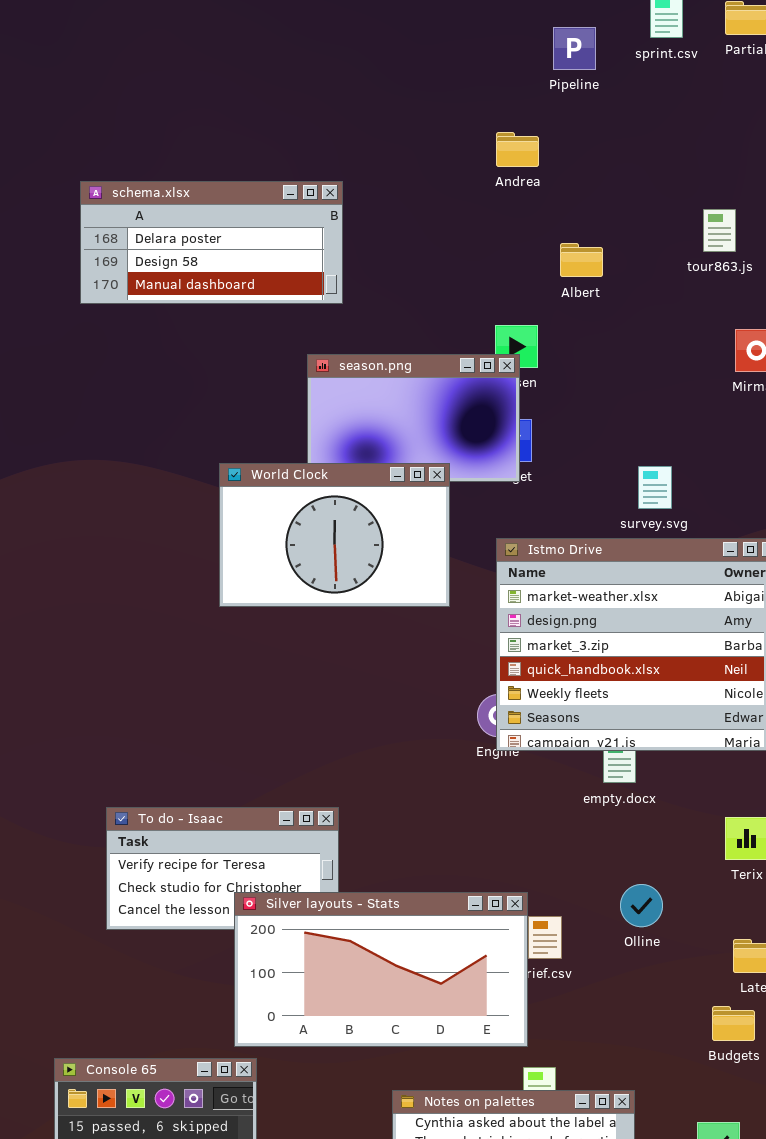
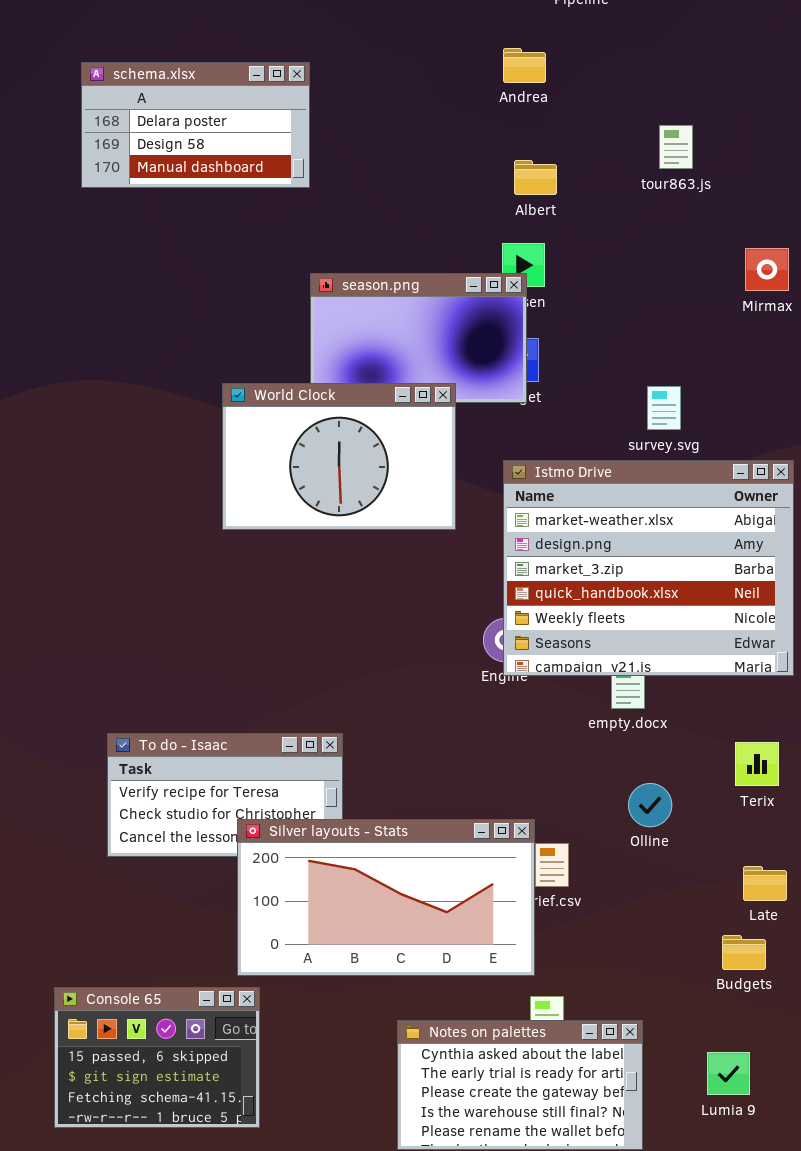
schema.xlsx: [80,181,343,304] -> [81,62,310,188], moved, resized
tour863.js: [703,209,736,252] -> [659,125,693,169], moved
Albert: [560,243,603,277] -> [514,160,557,195], moved
Olline: [620,884,663,927] -> [628,783,672,827], moved

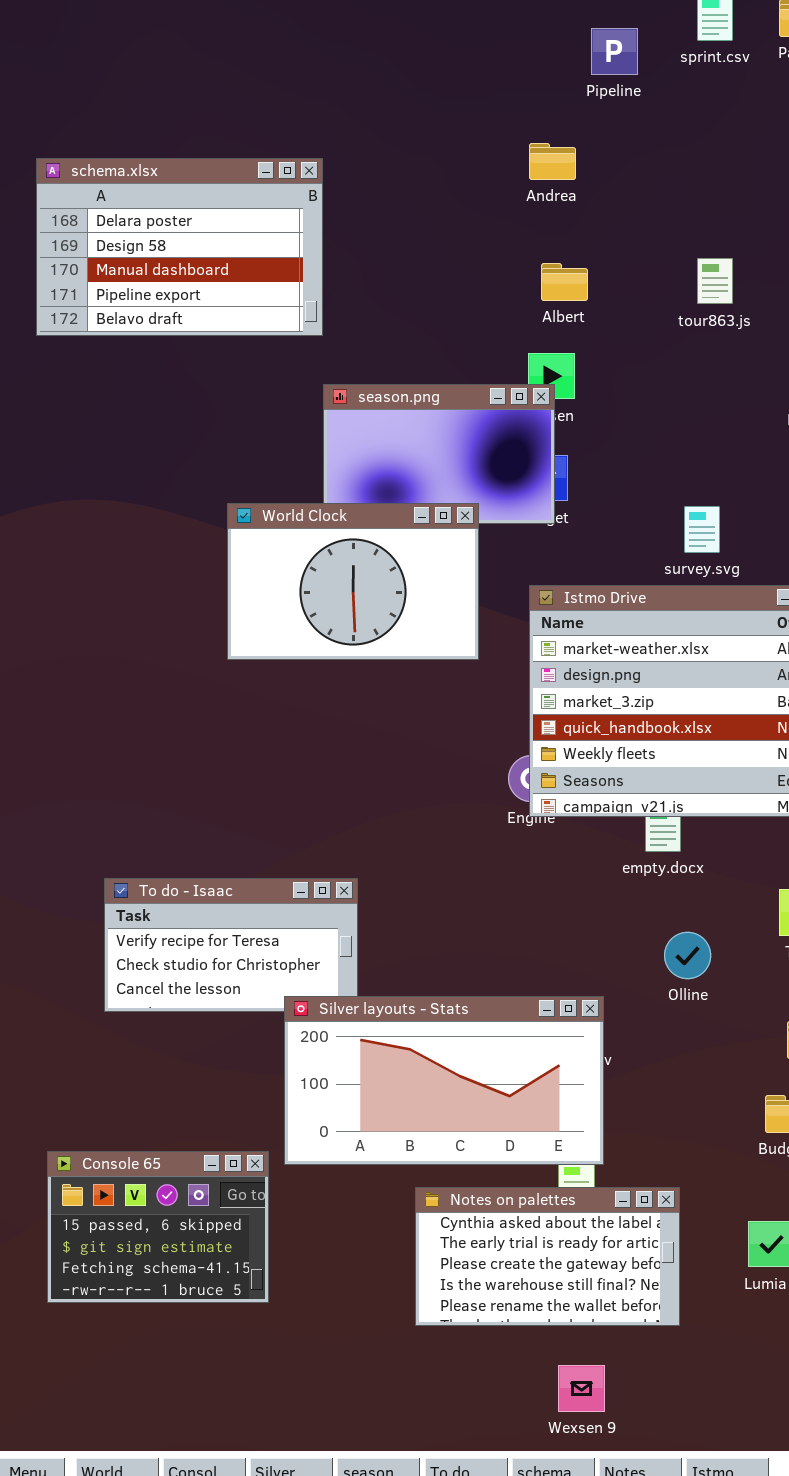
schema.xlsx: [81,62,310,188] -> [36,158,323,336], resized
tour863.js: [659,125,693,169] -> [697,258,733,304], moved
Silver layouts - Stats: [237,819,535,976] -> [284,996,604,1165], moved

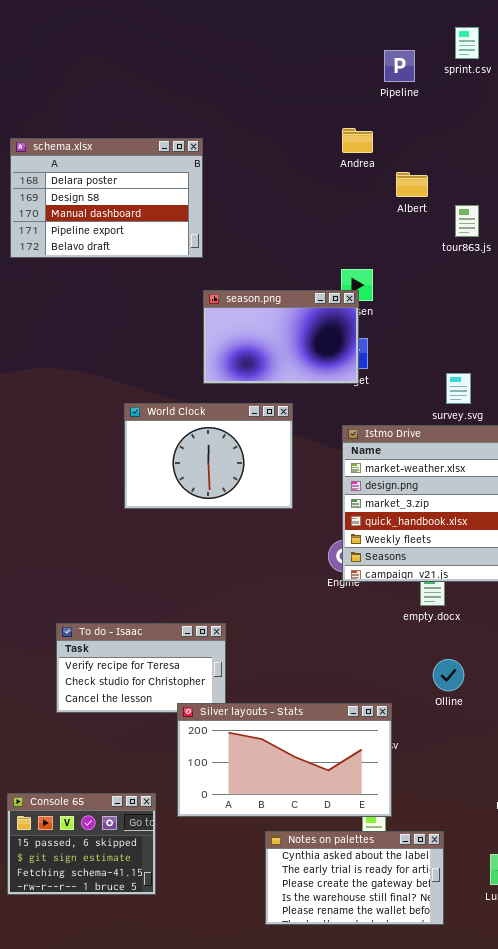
Albert: [541,263,588,301] -> [396,172,428,197], moved
World Clock: [227,503,479,660] -> [124,403,293,509], moved
Console 65: [47,1151,269,1303] -> [7,793,156,895], moved

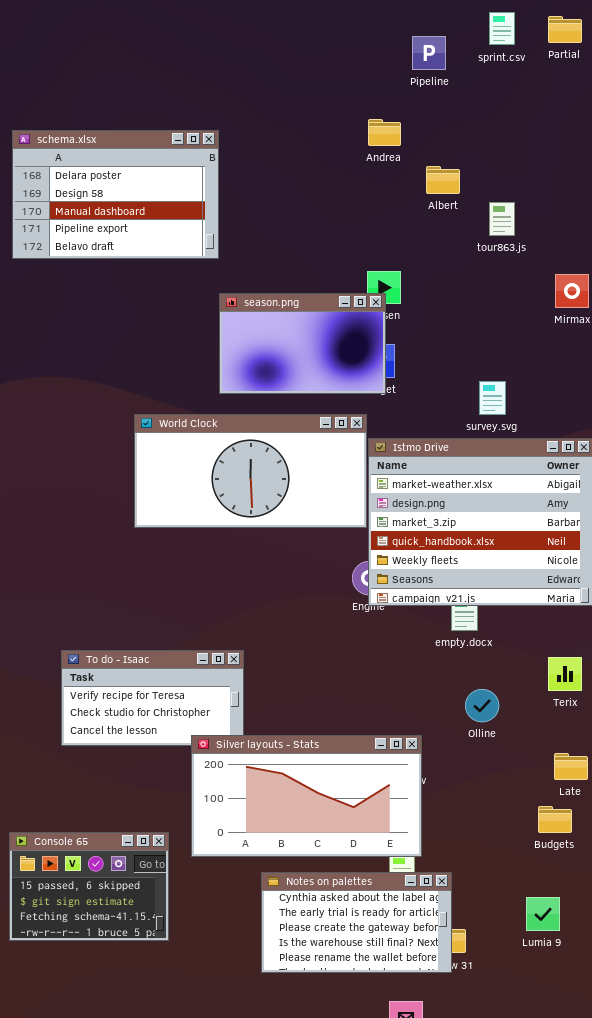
World Clock: [124,403,293,509] -> [134,414,367,528], resized
Notes on palettes: [265,831,444,925] -> [261,872,452,973], moved

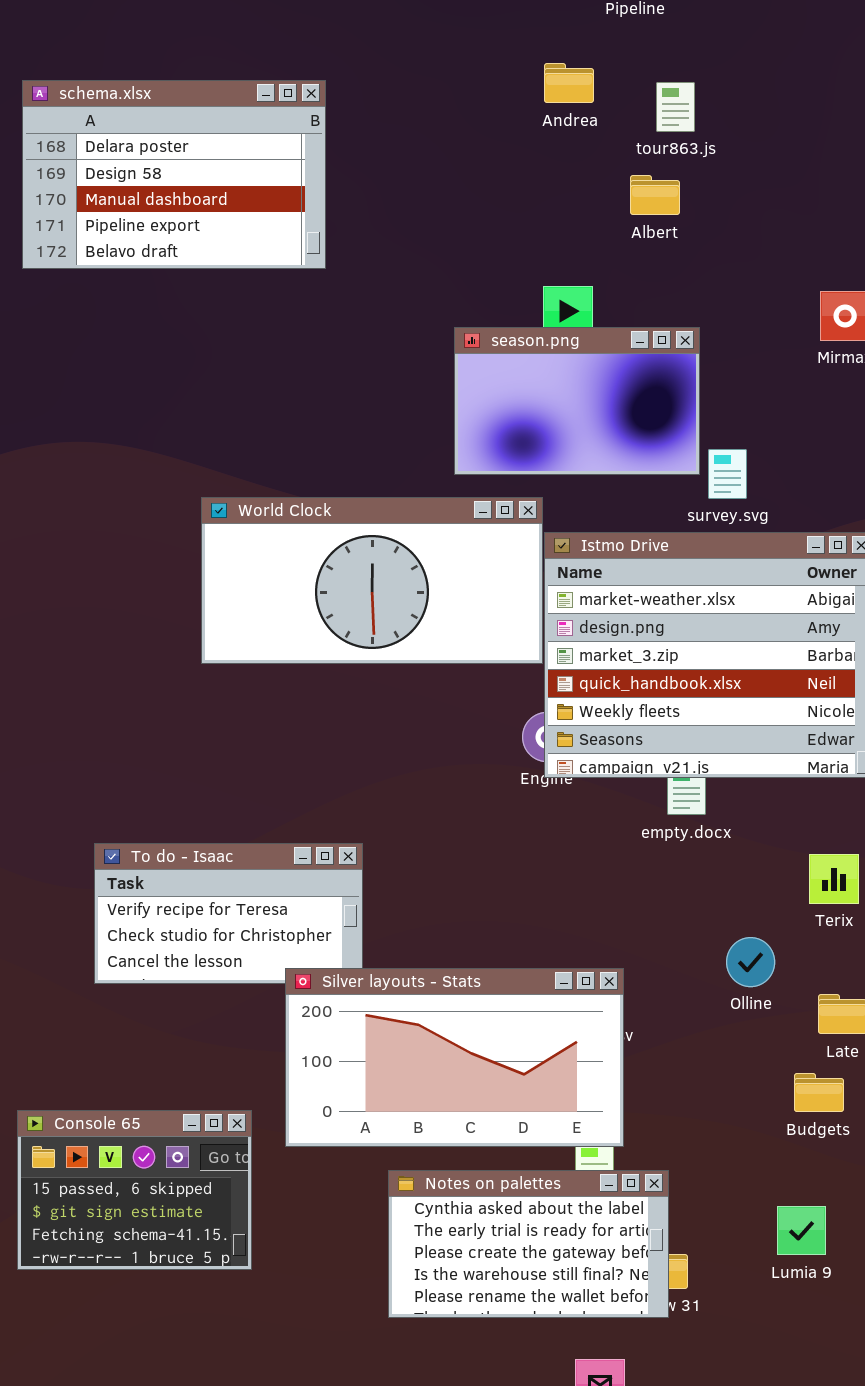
Albert: [426,166,460,194] -> [630,175,680,215], moved
tour863.js: [489,202,515,236] -> [656,82,695,132], moved
season.png: [219,293,386,394] -> [454,327,700,475], moved
Olline: [465,689,499,722] -> [726,937,775,987], moved

